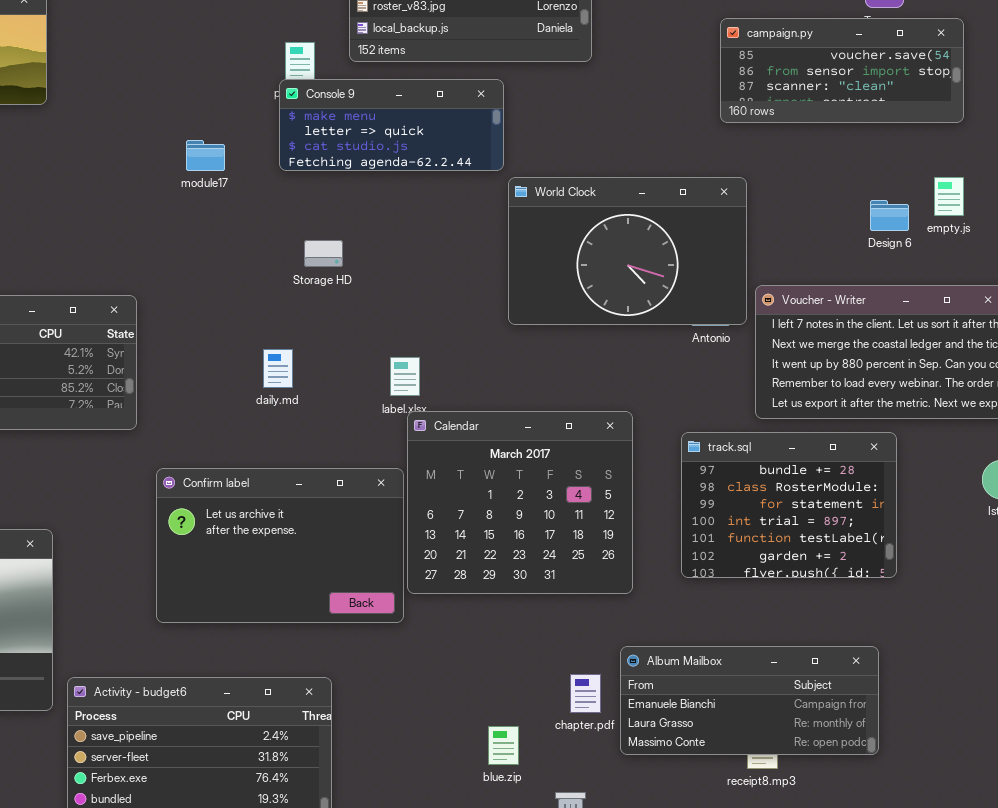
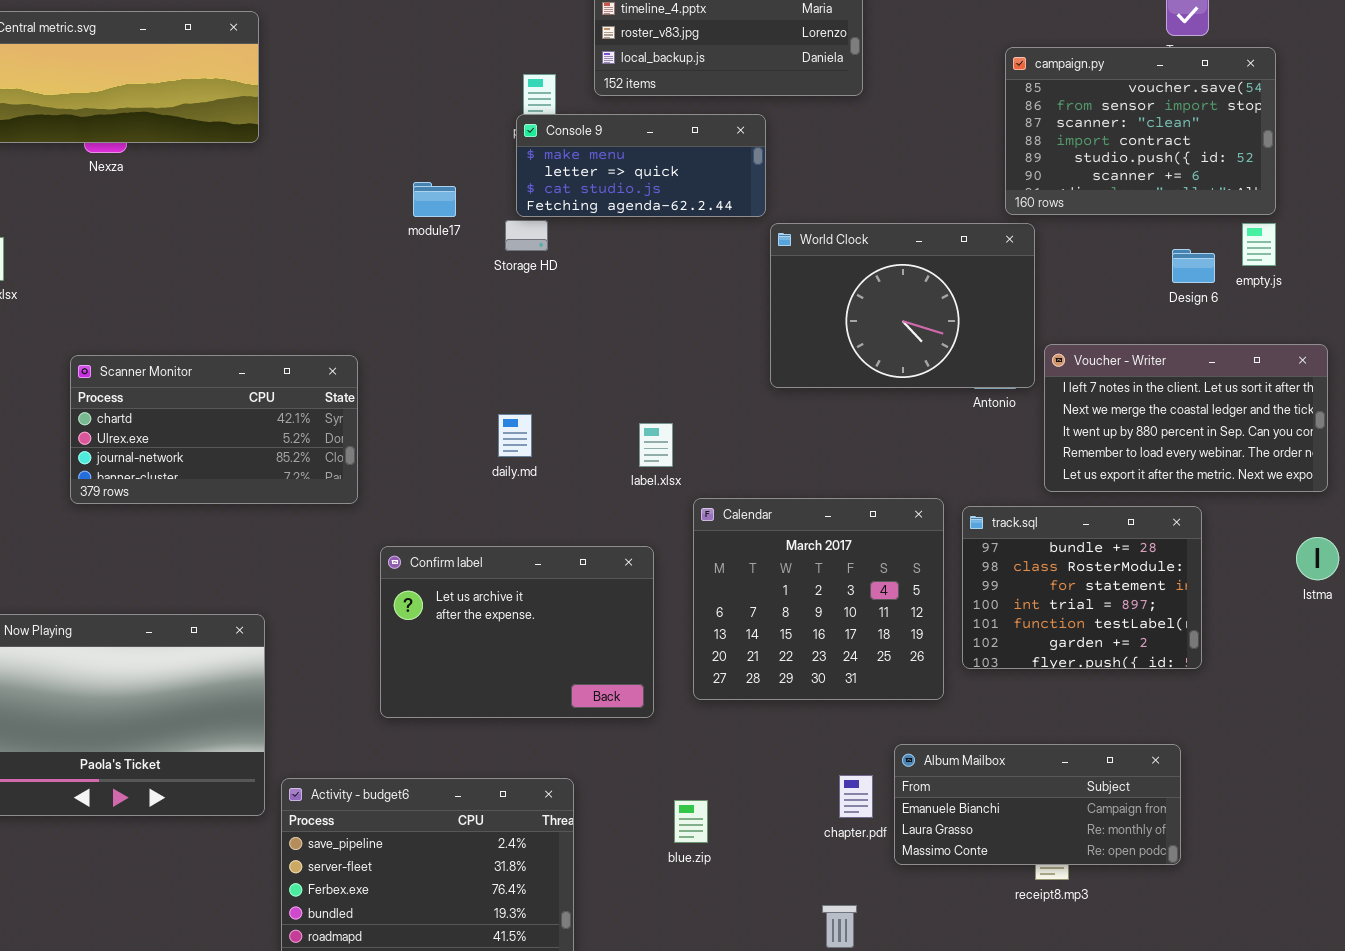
campaign.py: [720,18,964,123] -> [1005,47,1276,215], resized
Storage HD: [304,240,343,267] -> [505,220,548,251], moved
Calendar: [407,411,633,594] -> [693,498,944,700], moved
blue.zip: [488,726,519,765] -> [674,800,708,843], moved

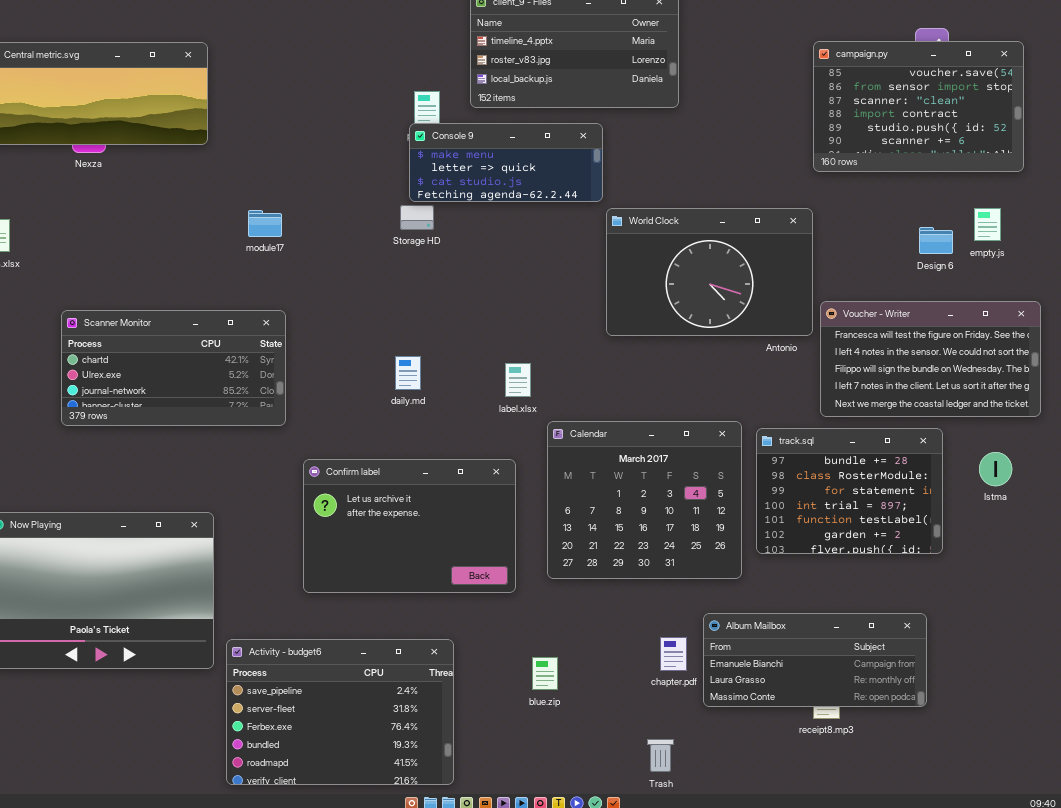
campaign.py: [1005,47,1276,215] -> [813,41,1024,172], moved
module17: [413,182,456,217] -> [248,210,282,237], moved
Voucher - Writer: [1044,344,1328,492] -> [820,301,1041,417], scrolled up 3 rows
Istma: [1296,537,1339,580] -> [979,452,1012,486], moved

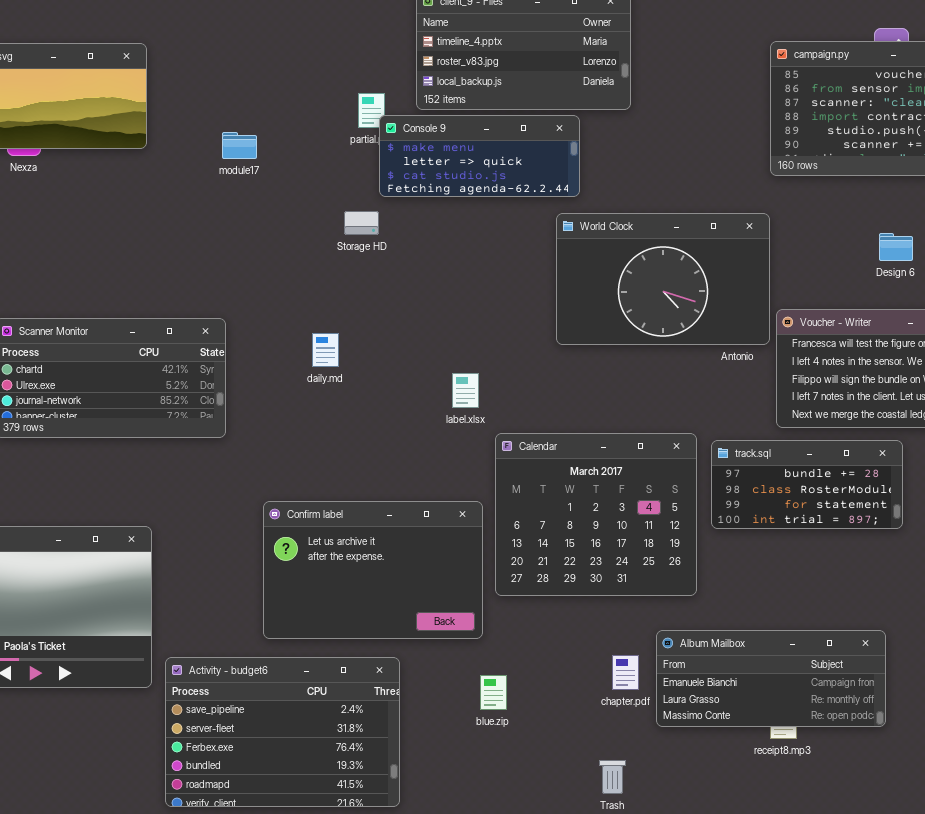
Console 9: [409,123,603,202] -> [379,115,580,197], moved
module17: [248,210,282,237] -> [222,132,257,159], moved
daily.md: [395,356,421,390] -> [312,333,339,367], moved
track.sql: [756,428,943,554] -> [711,440,903,529], resized
Confirm label: [303,459,516,593] -> [263,501,483,639], moved

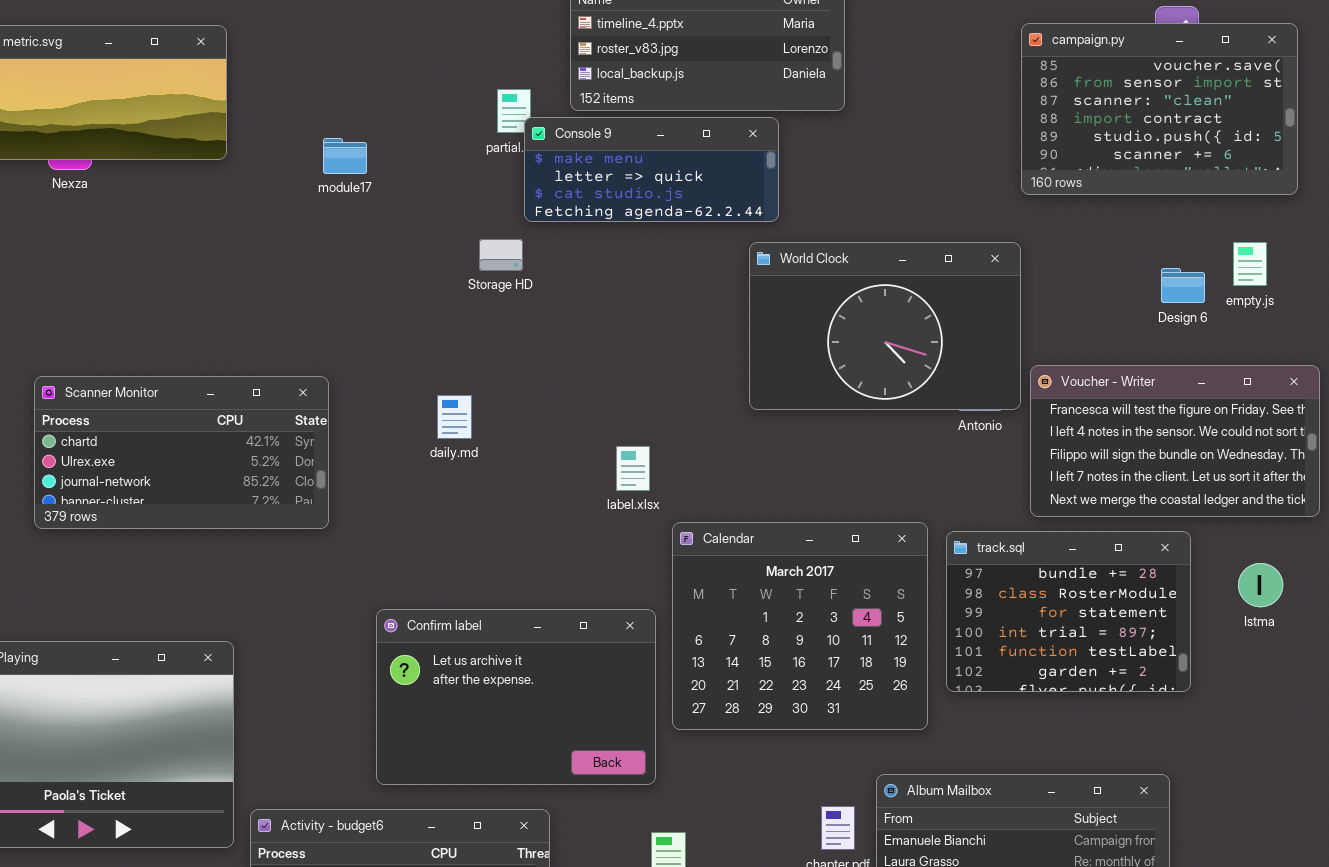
track.sql: [711,440,903,529] -> [946,531,1191,692], resized

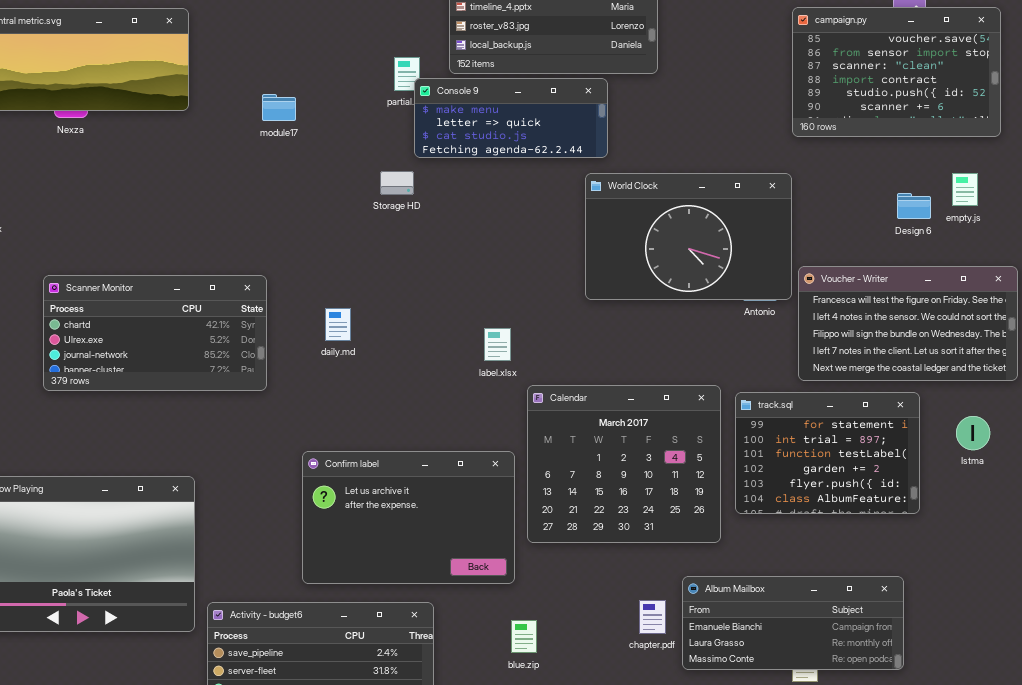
daily.md: [437,395,472,439] -> [325,308,351,341], moved
track.sql: [946,531,1191,692] -> [735,392,920,514], scrolled down 2 rows

